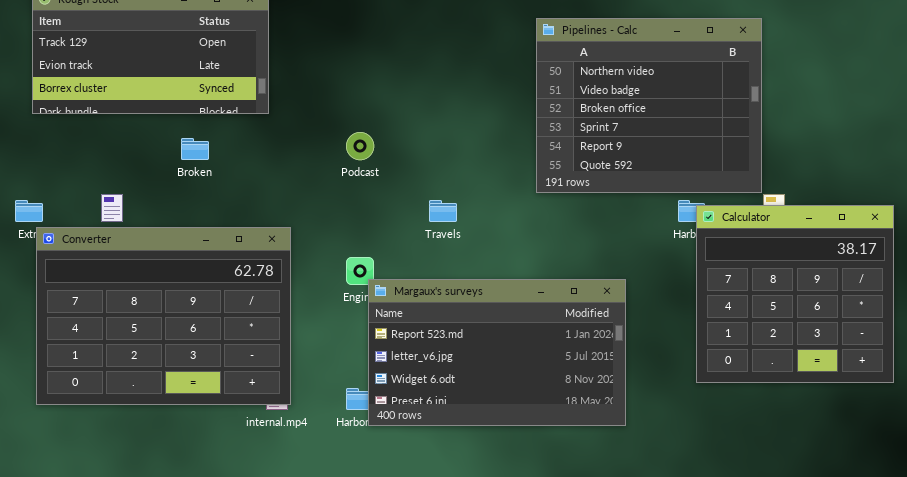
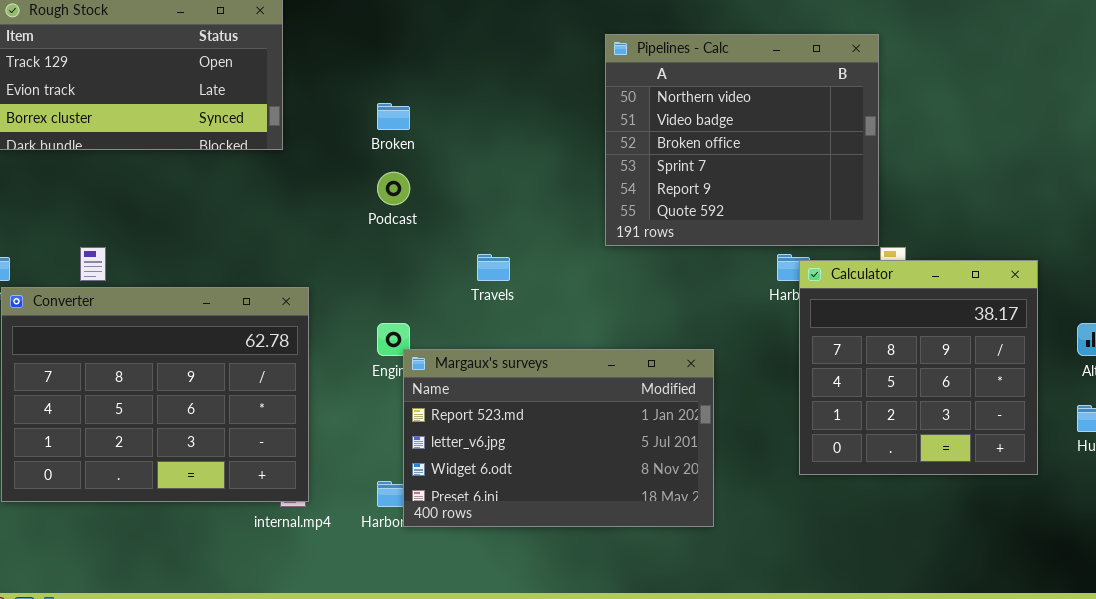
Broken: [181,138,209,160] -> [377,103,410,130], moved

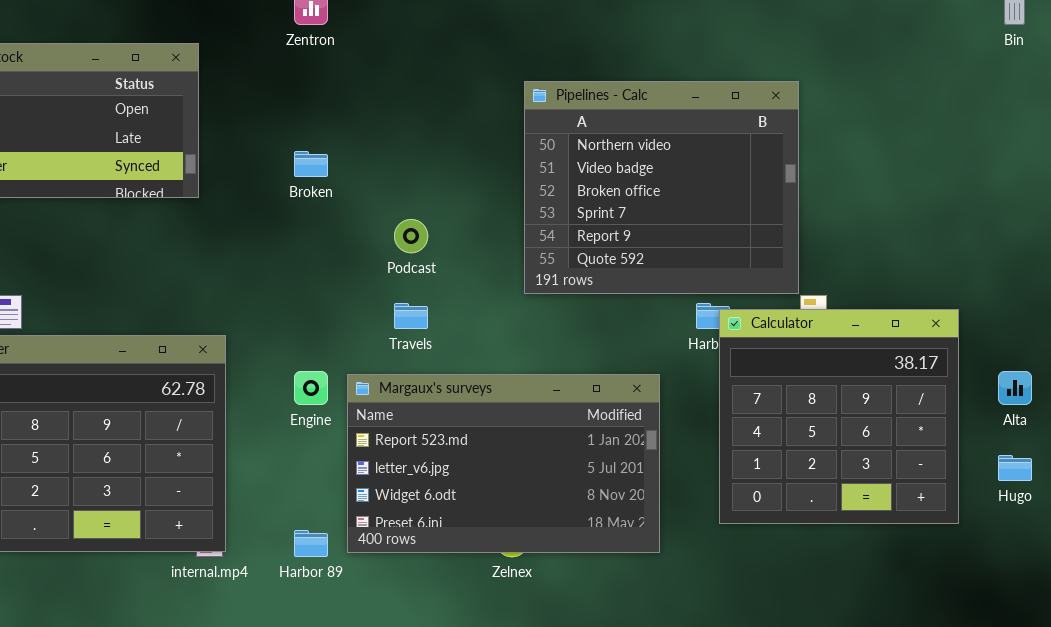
Podcast: [377,172,410,205] -> [394,219,428,253], moved
Margaux's surveys: [403,349,714,527] -> [347,374,660,553], moved

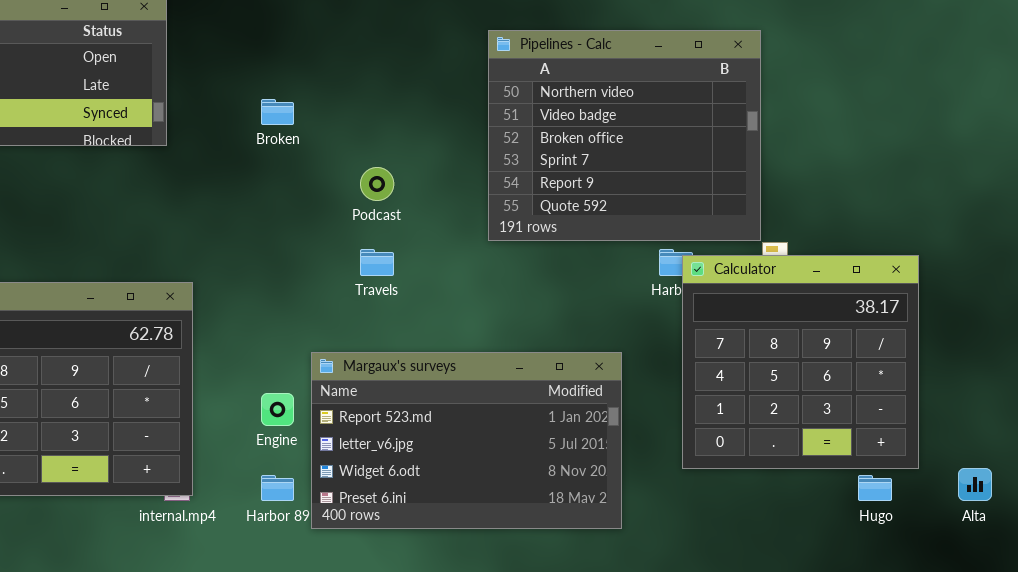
Engine: [294,371,328,405] -> [261,393,294,426], moved
Alta: [998,371,1032,405] -> [958,468,992,501], moved
Margaux's surveys: [347,374,660,553] -> [311,352,622,529], moved
Hugo: [998,455,1032,481] -> [858,475,892,501], moved

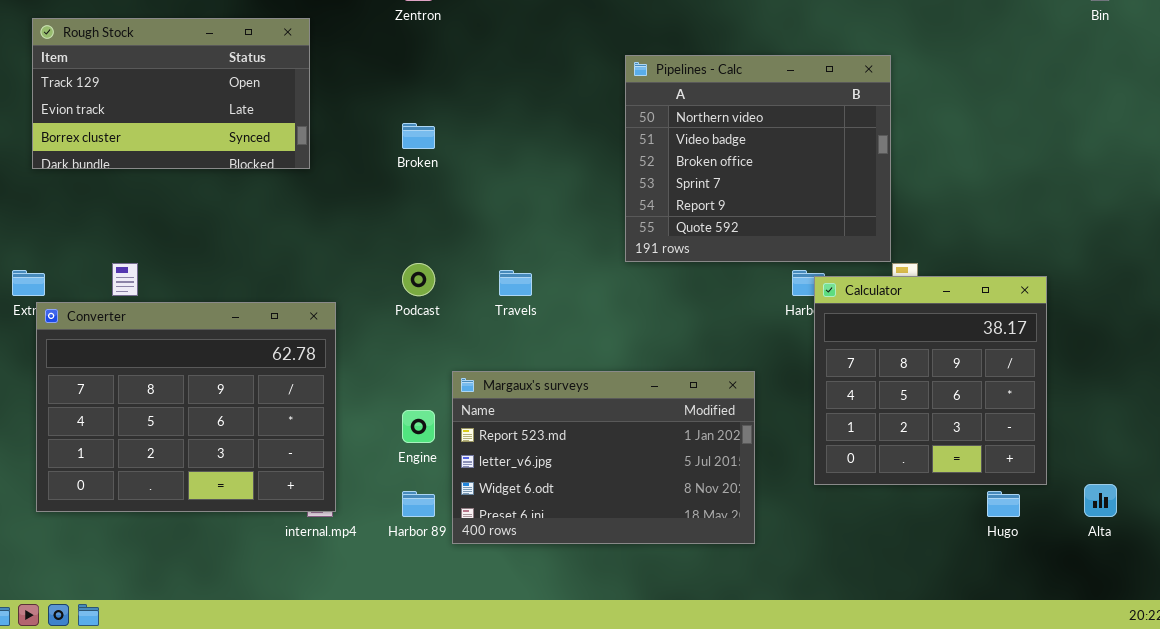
Podcast: [360,167,394,201] -> [402,263,435,296], moved

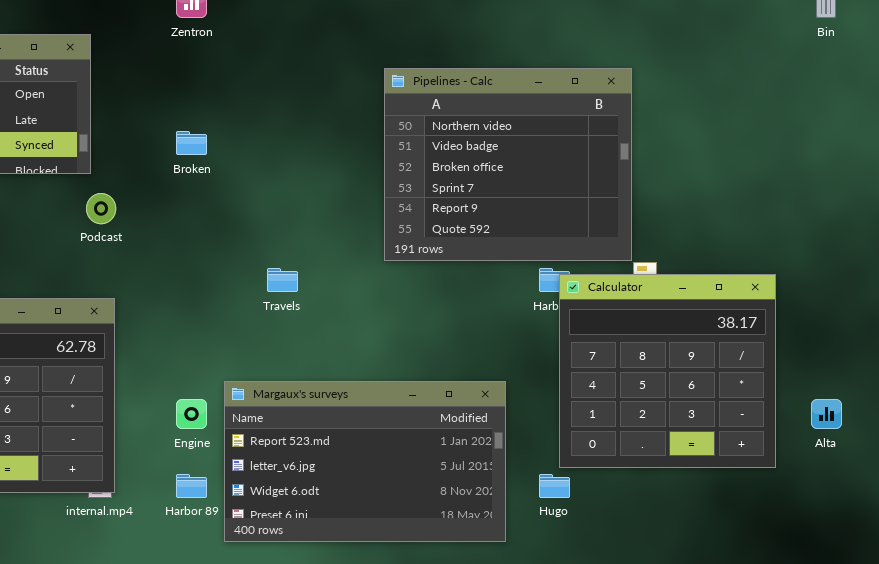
Podcast: [402,263,435,296] -> [86,193,116,224], moved
Margaux's surveys: [452,371,755,544] -> [224,381,506,542], moved
Alta: [1084,484,1117,517] -> [811,399,842,429], moved
Hugo: [987,491,1020,517] -> [539,474,570,498], moved

